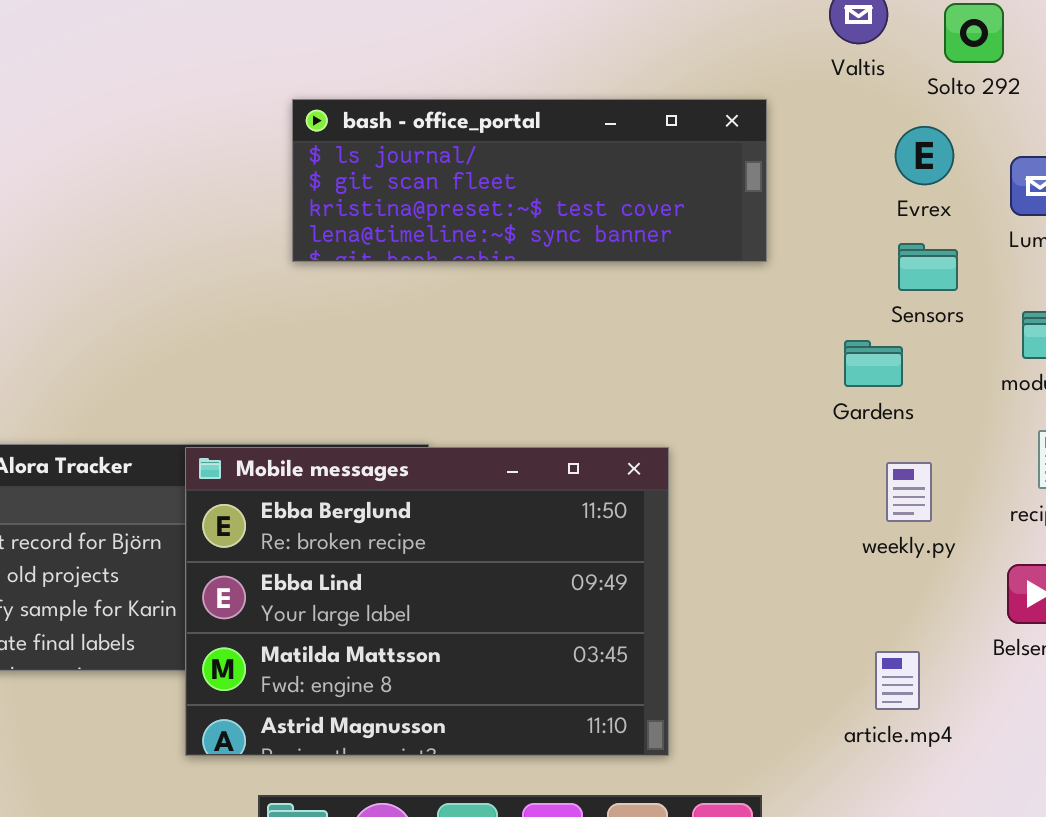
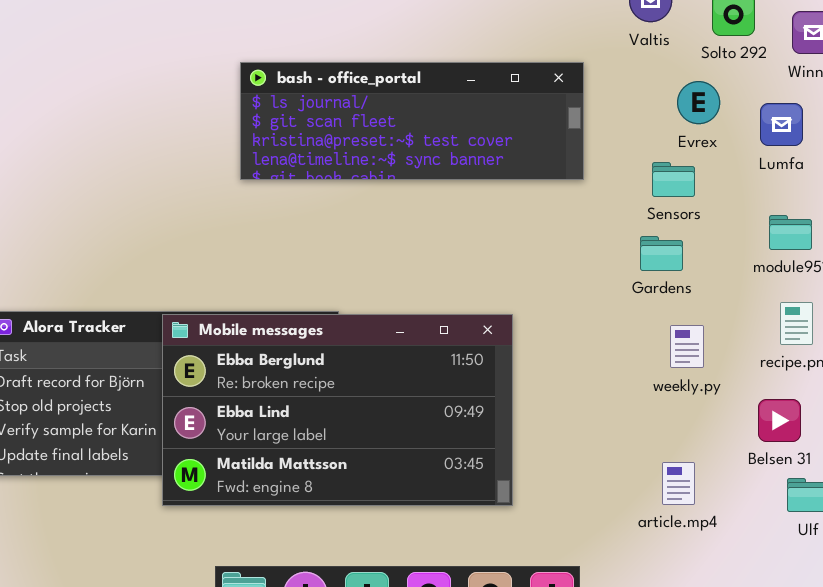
Sensors: [898,243,958,291] -> [652,162,695,197], moved
Mobile messages: [185,447,669,756] -> [162,314,513,506], resized

